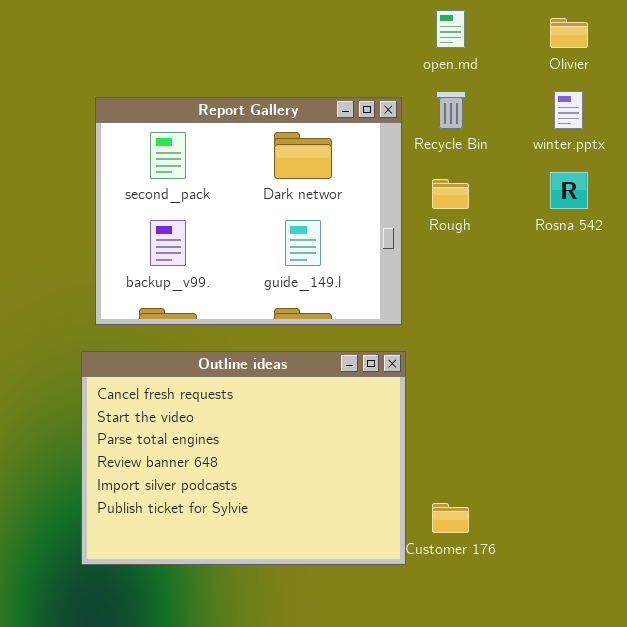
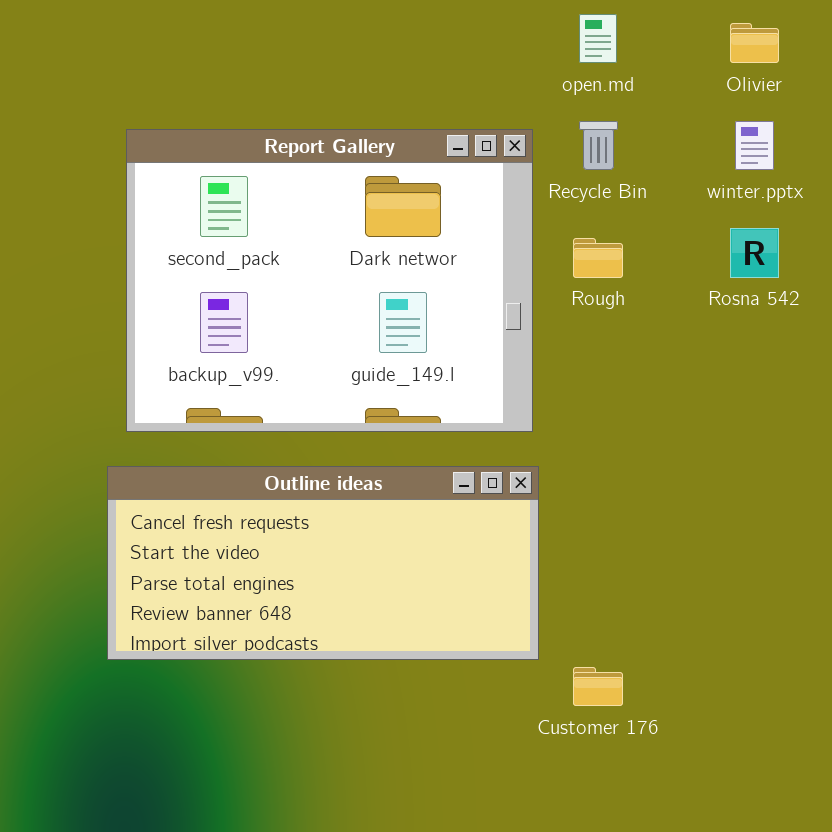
Outline ideas: [81,351,406,565] -> [107,466,539,660], resized

